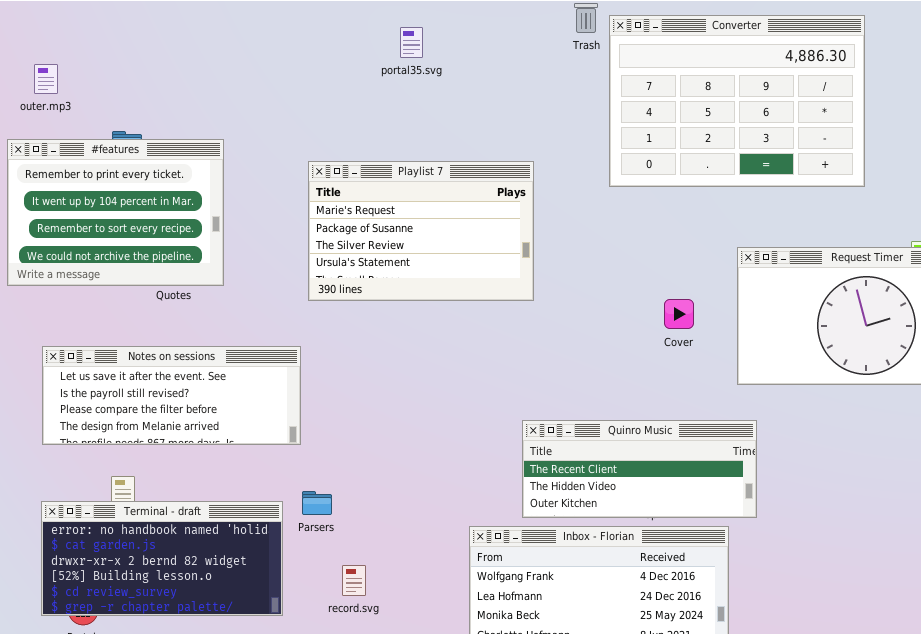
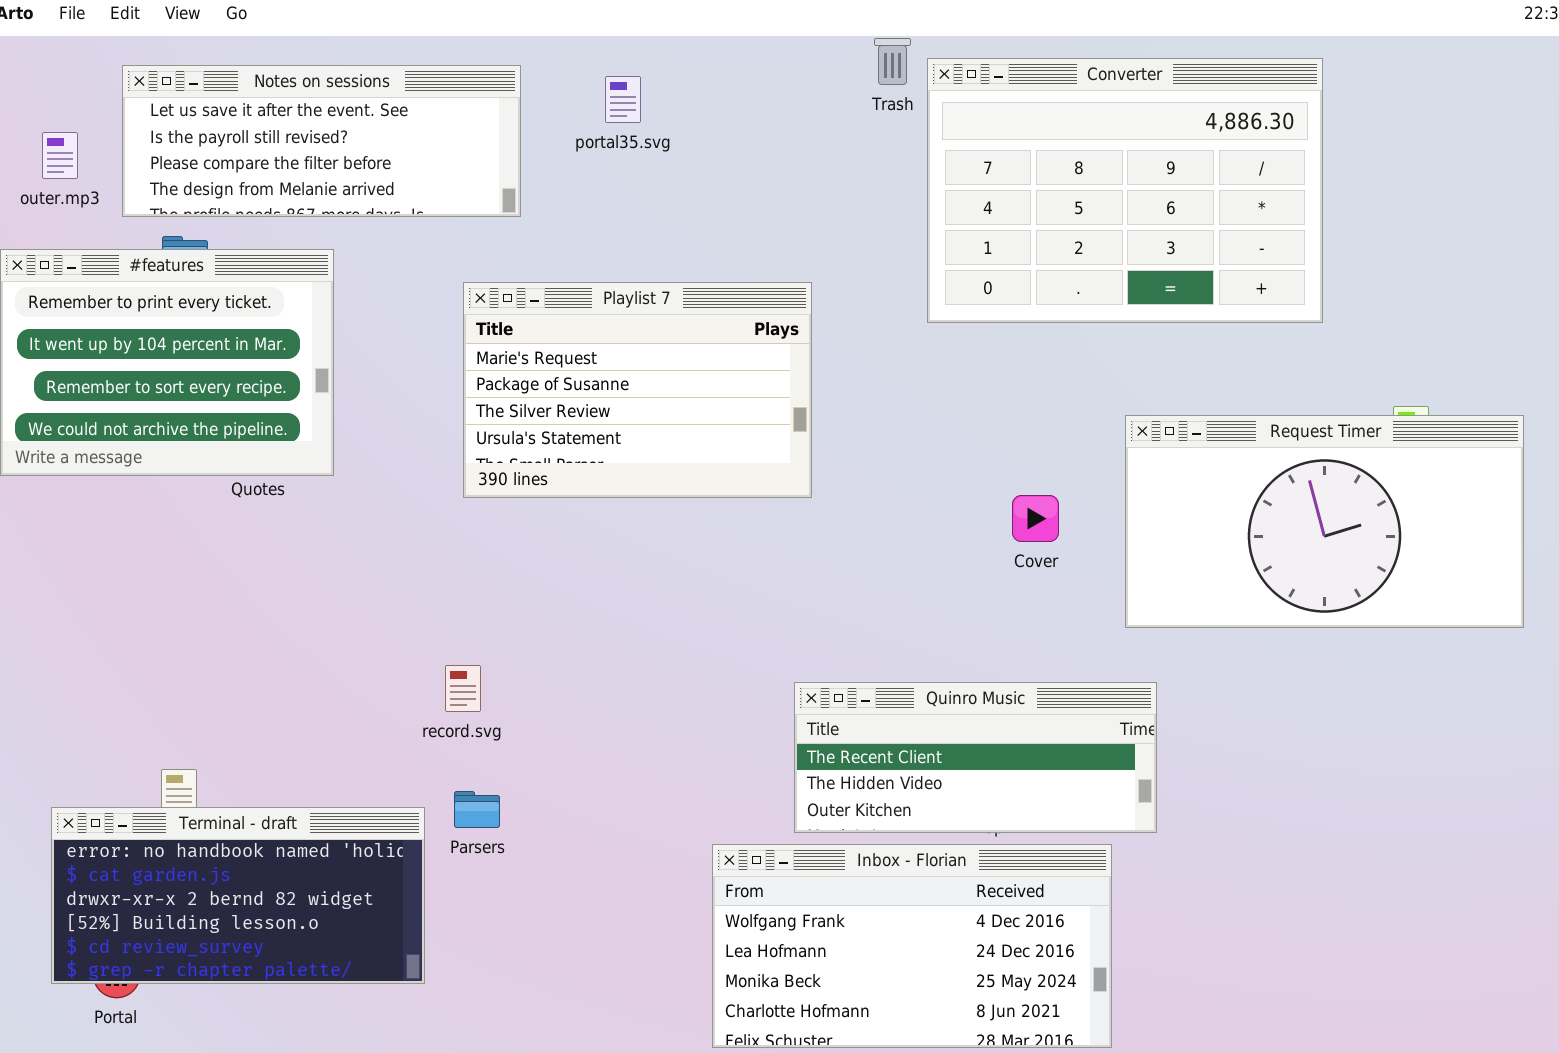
Notes on sessions: [42,346,301,445] -> [122,65,521,217], moved
record.svg: [342,565,366,596] -> [445,665,481,712], moved

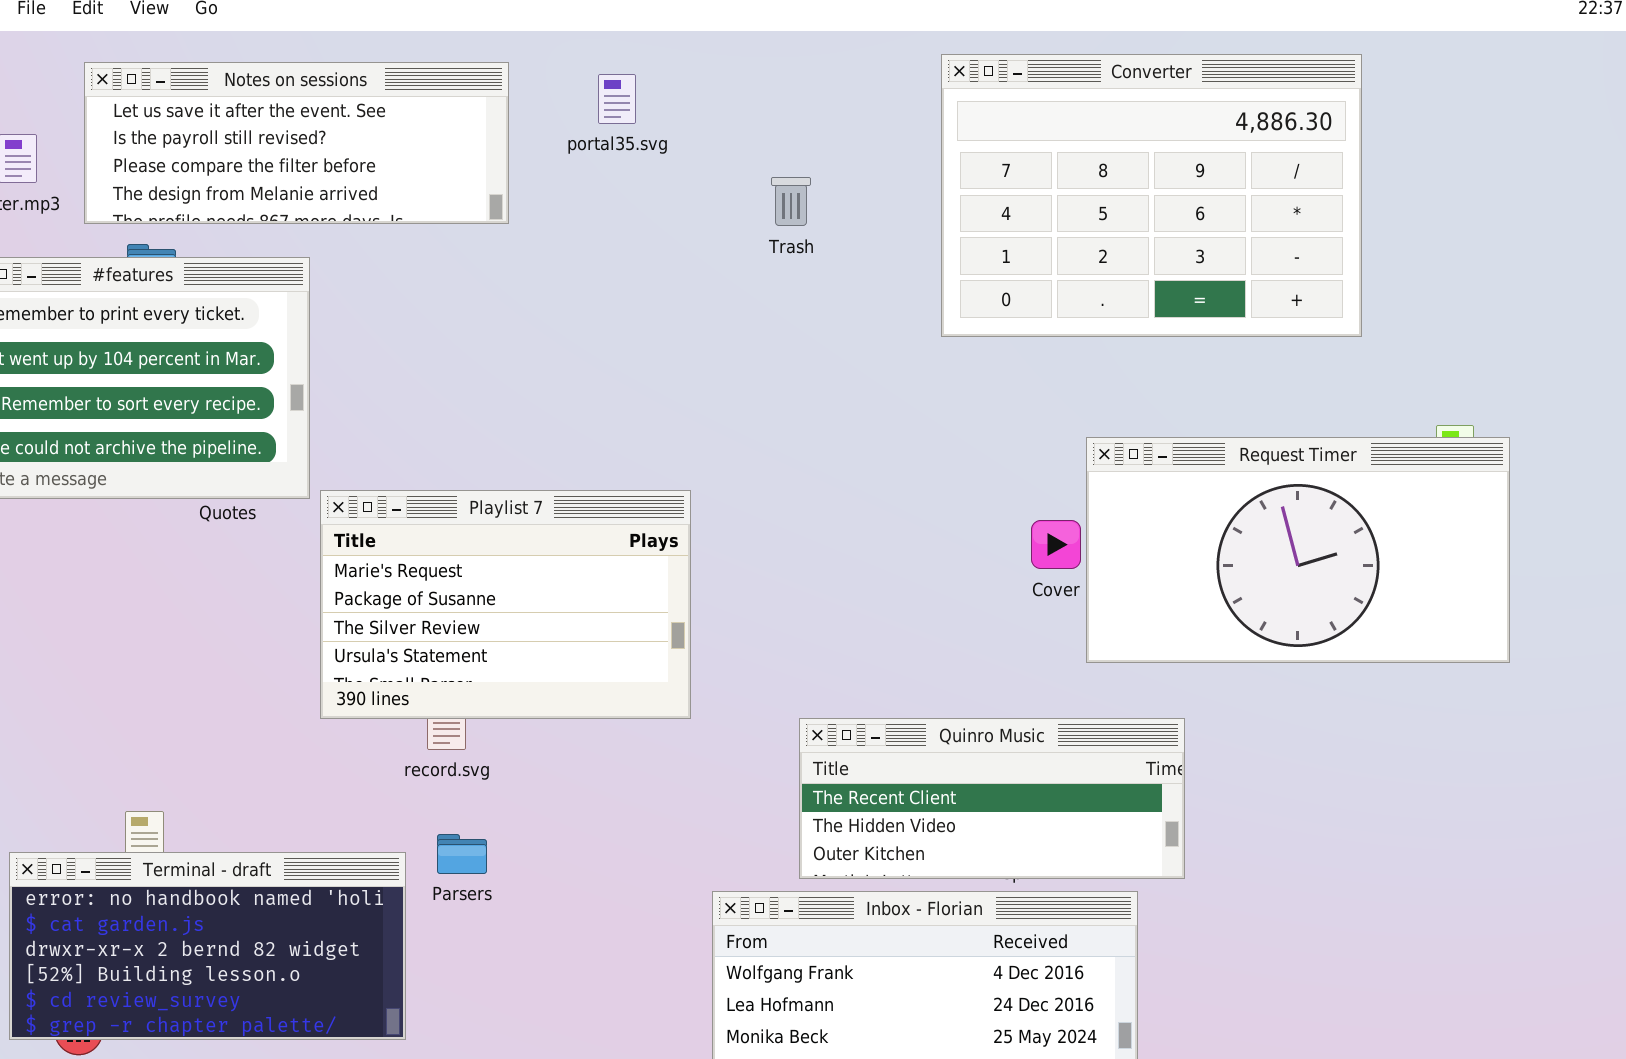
Trash: [874,38,911,85] -> [771,177,811,226], moved
Playlist 7: [463,282,812,498] -> [320,490,691,719], moved
Request Timer: [1125,415,1524,628] -> [1086,437,1510,663], moved

